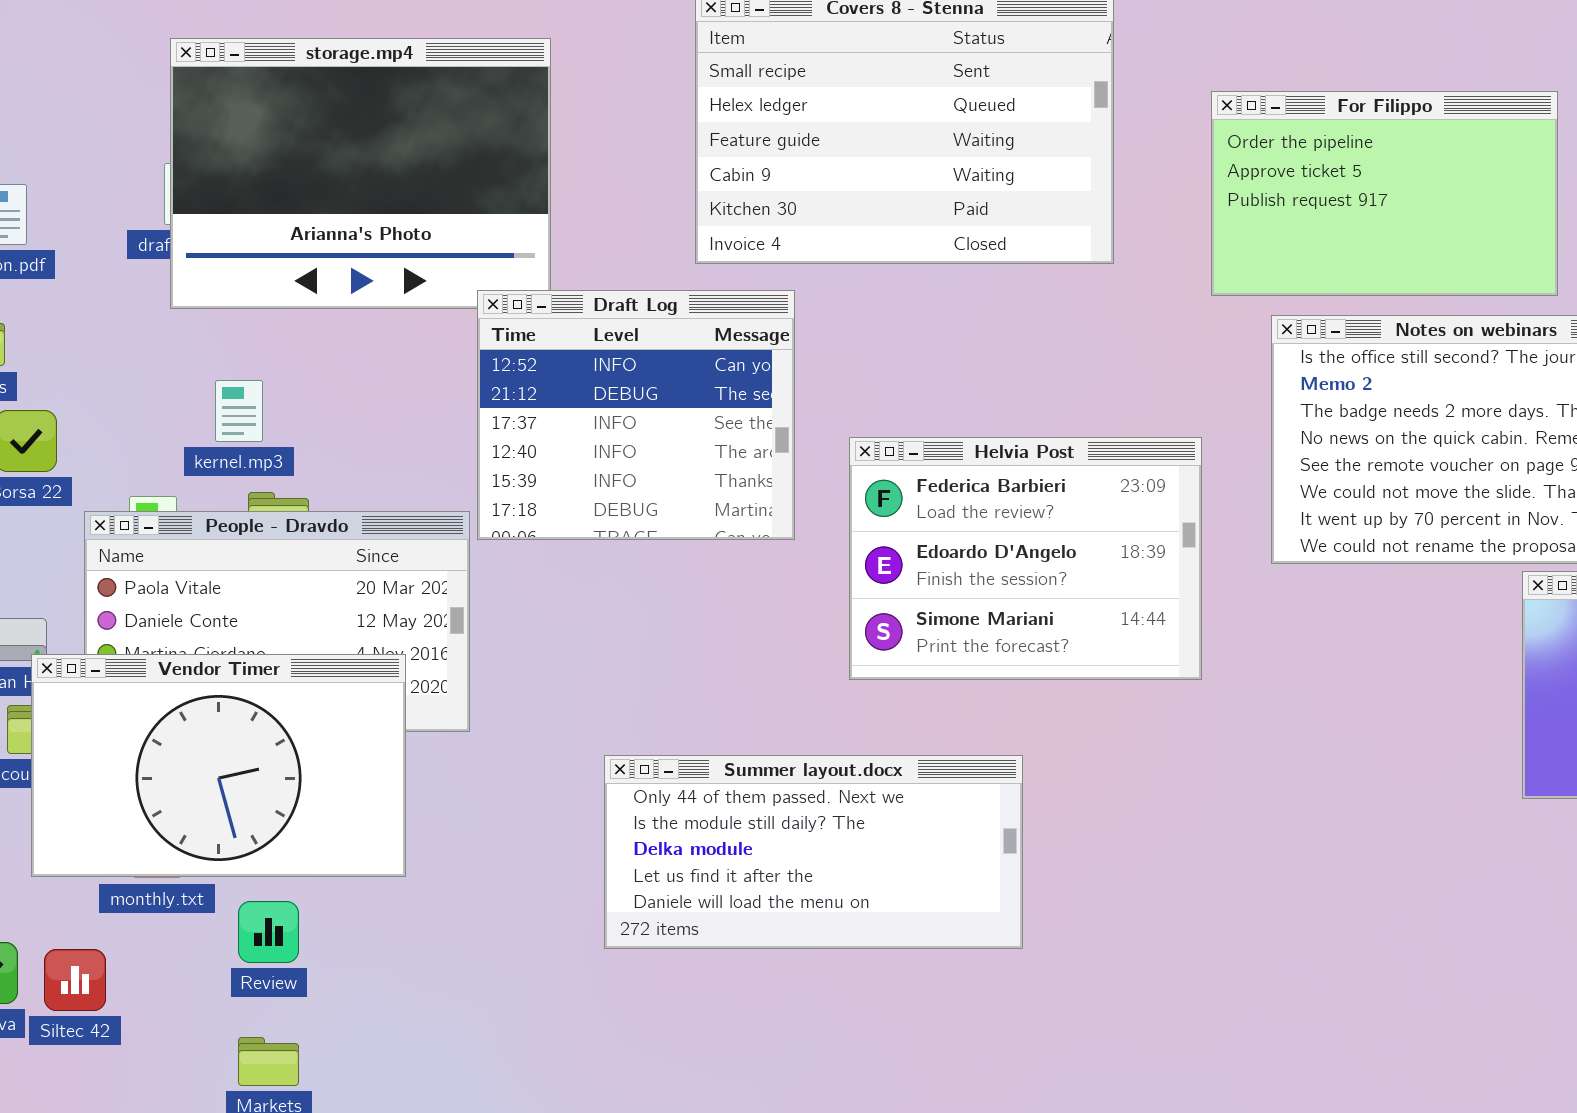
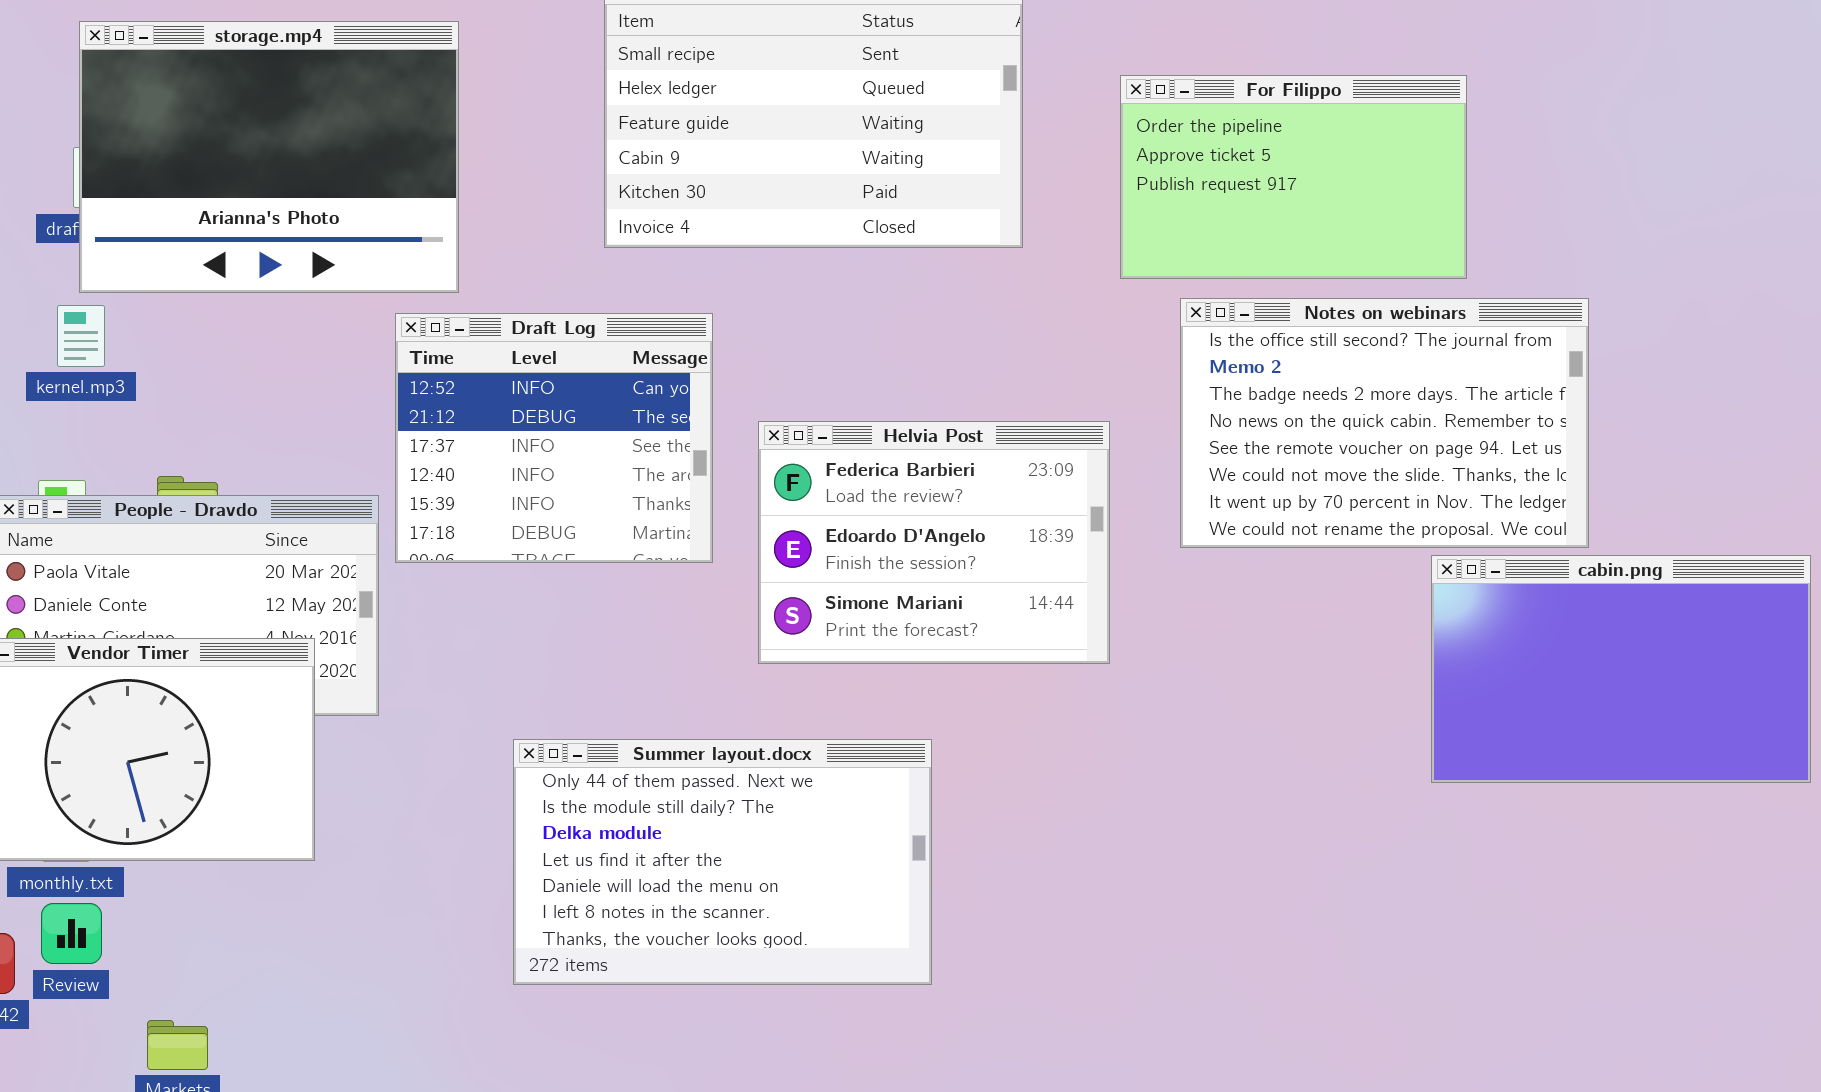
Draft Log: [477,290,795,540] -> [395,313,713,563], moved
kernel.mp3: [215,380,263,442] -> [57,305,105,367], moved
Summer layout.docx: [604,755,1023,949] -> [513,739,932,985], resized
Review: [238,901,299,963] -> [41,903,102,964], moved

